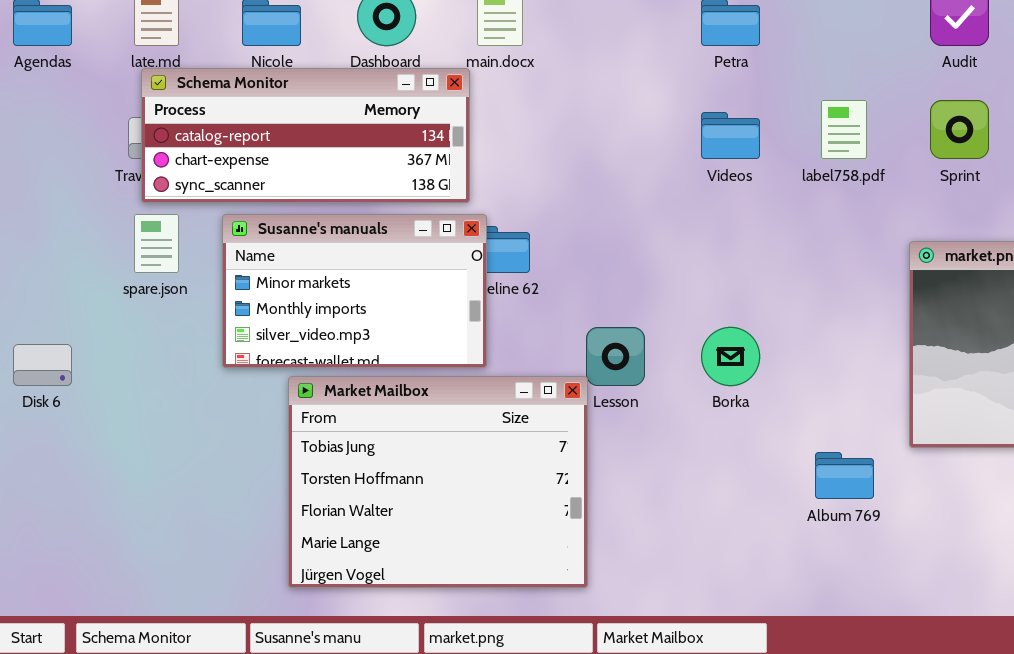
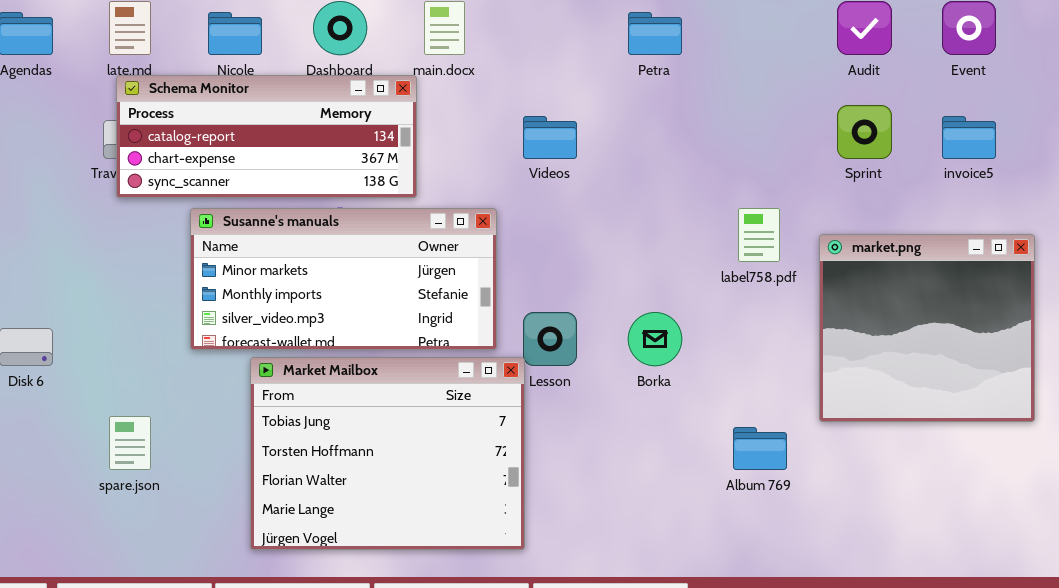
label758.pdf: [821,100,867,159] -> [738,208,780,262], moved
Videos: [701,112,760,159] -> [523,116,577,159], moved
spare.json: [134,214,179,273] -> [109,416,151,470], moved
Susanne's manuals: [222,214,487,368] -> [190,208,497,350], resized

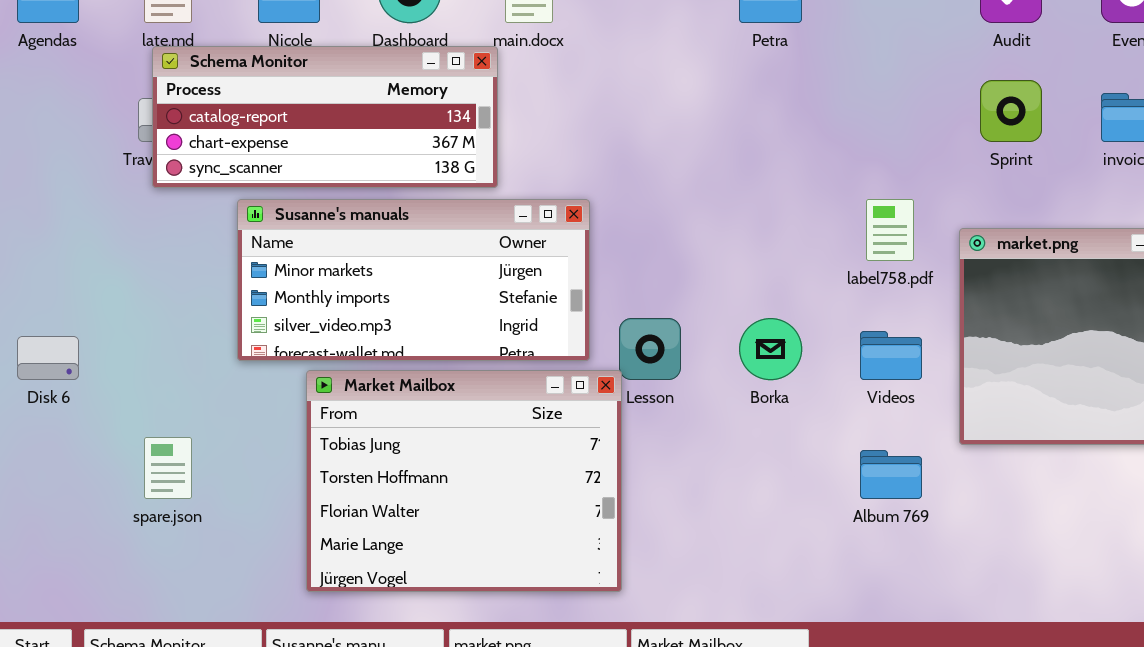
Videos: [523,116,577,159] -> [860,331,922,380], moved

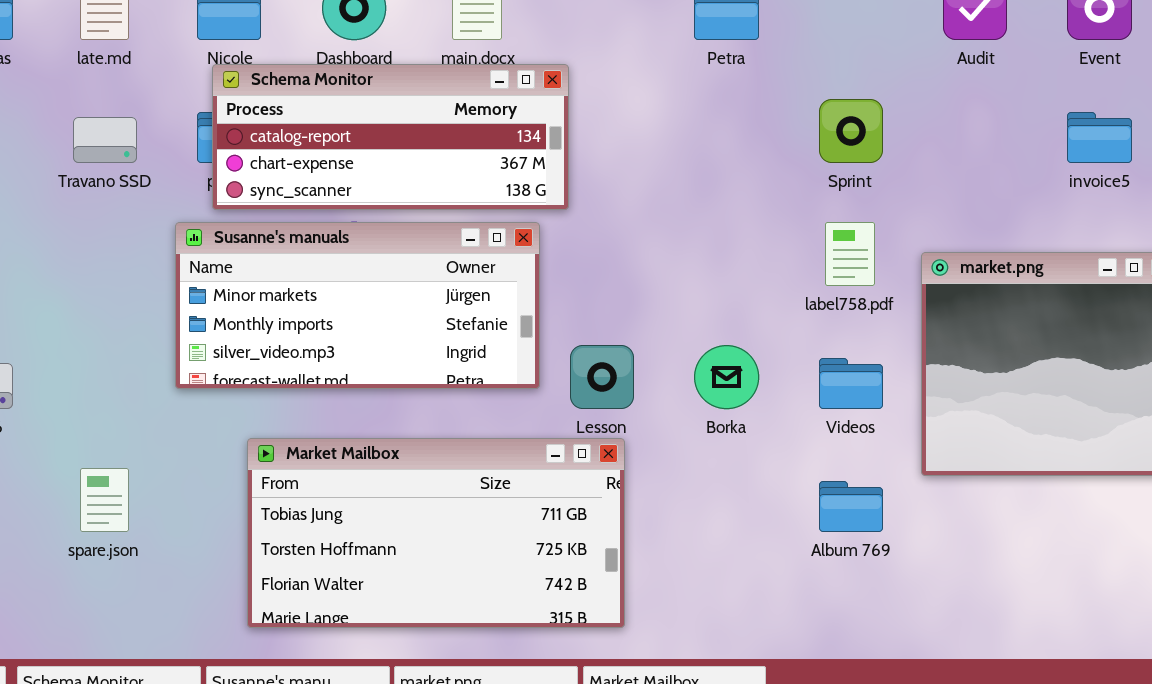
Schema Monitor: [152,46,498,188] -> [212,64,569,210], moved
Sprint: [980,80,1042,142] -> [819,99,883,163], moved
Market Mailbox: [306,370,622,592] -> [247,438,625,628], resized

